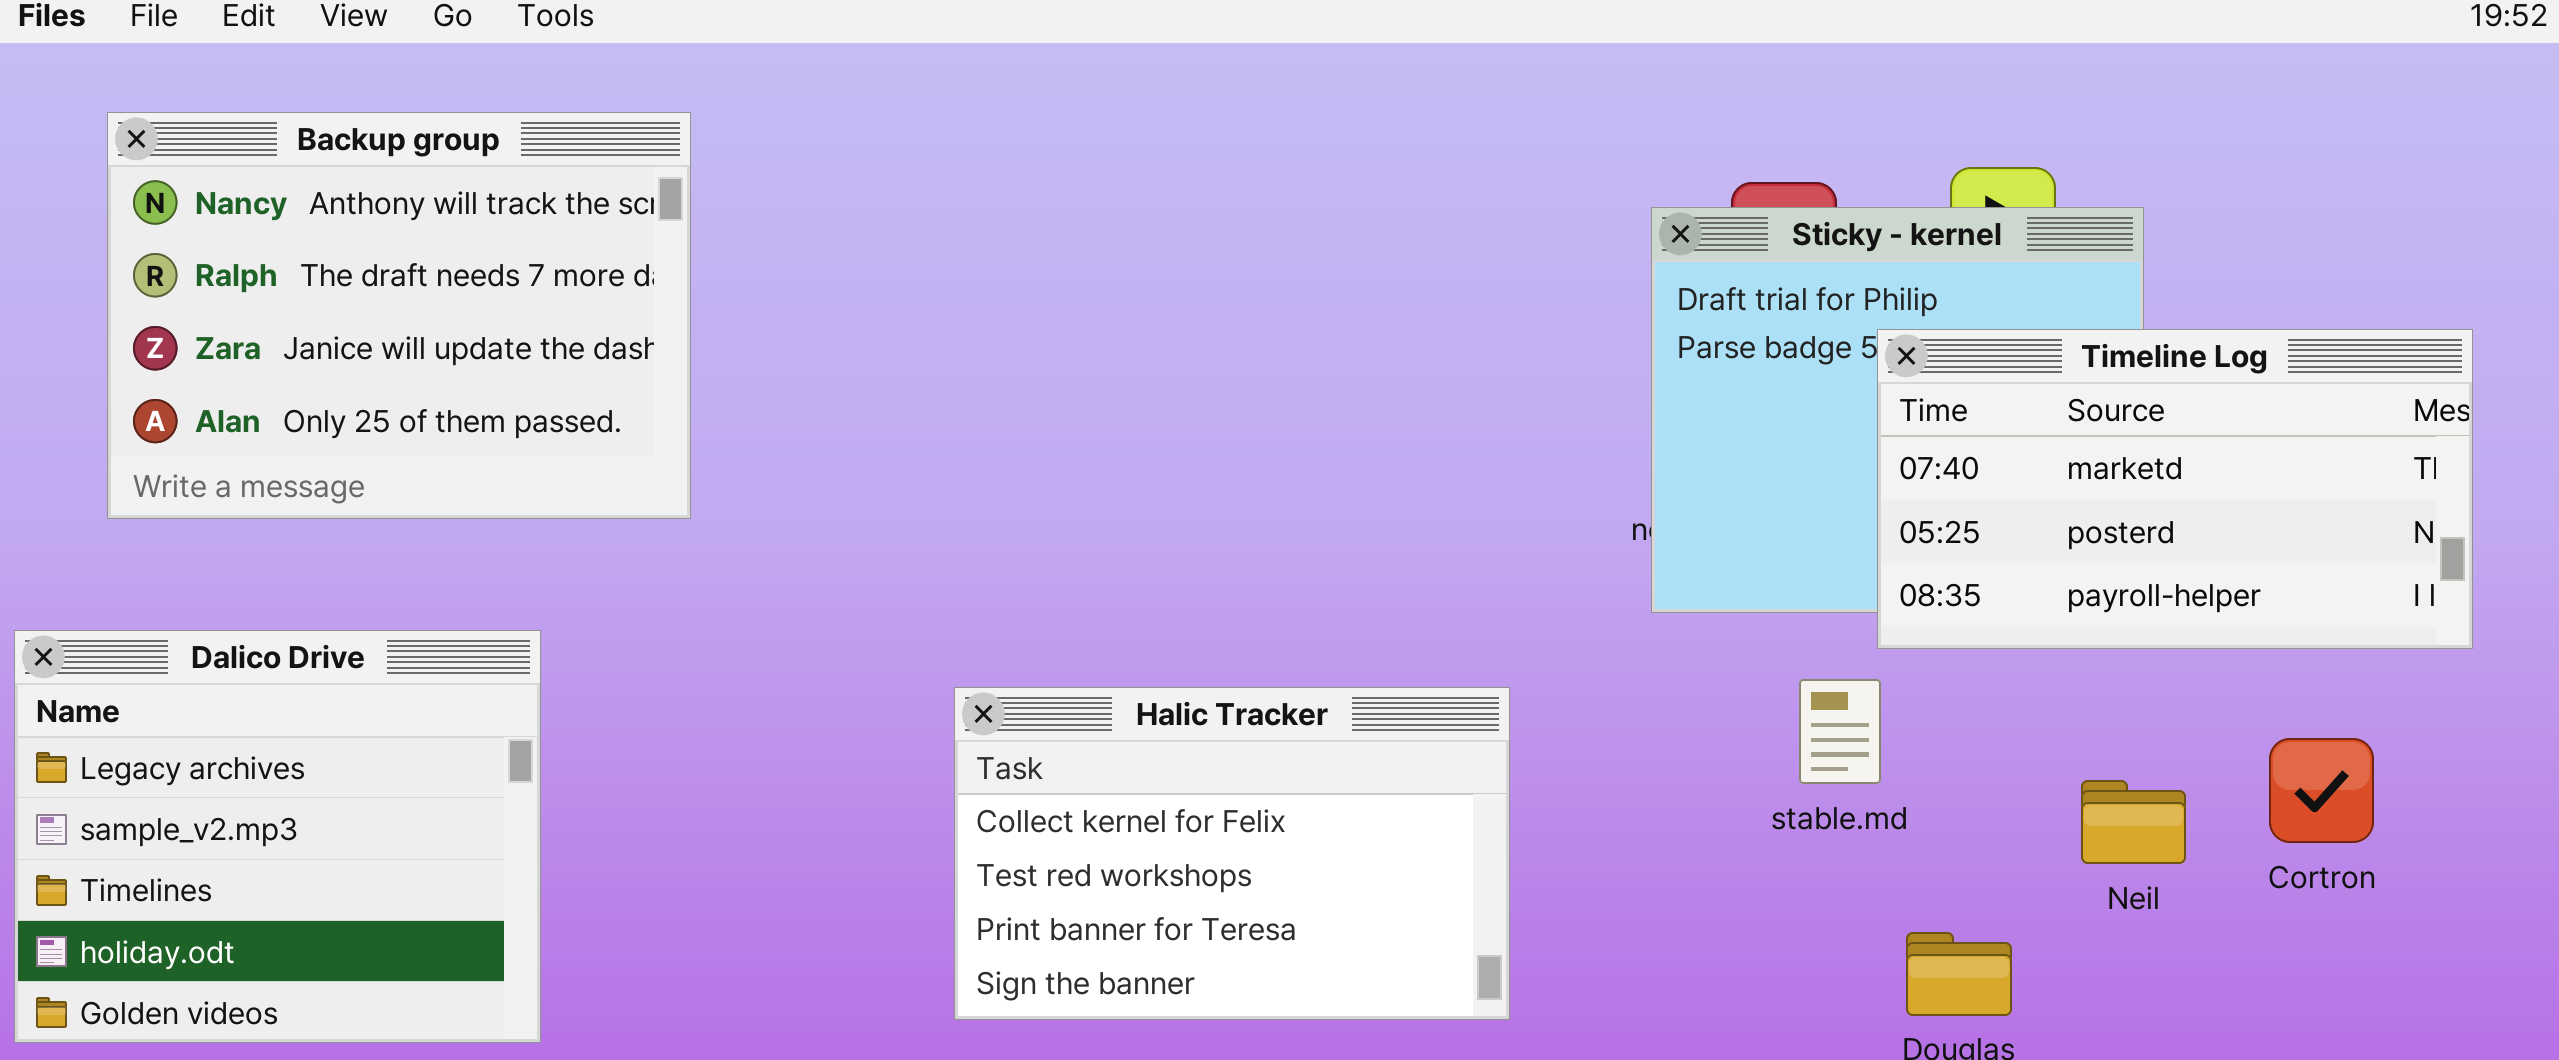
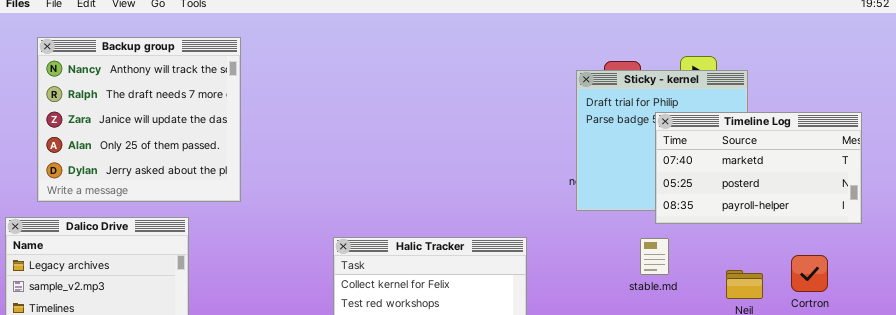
Backup group: [107,112,691,519] -> [37,37,241,202], resized
stable.md: [1799,679,1881,784] -> [640,238,669,275], moved

